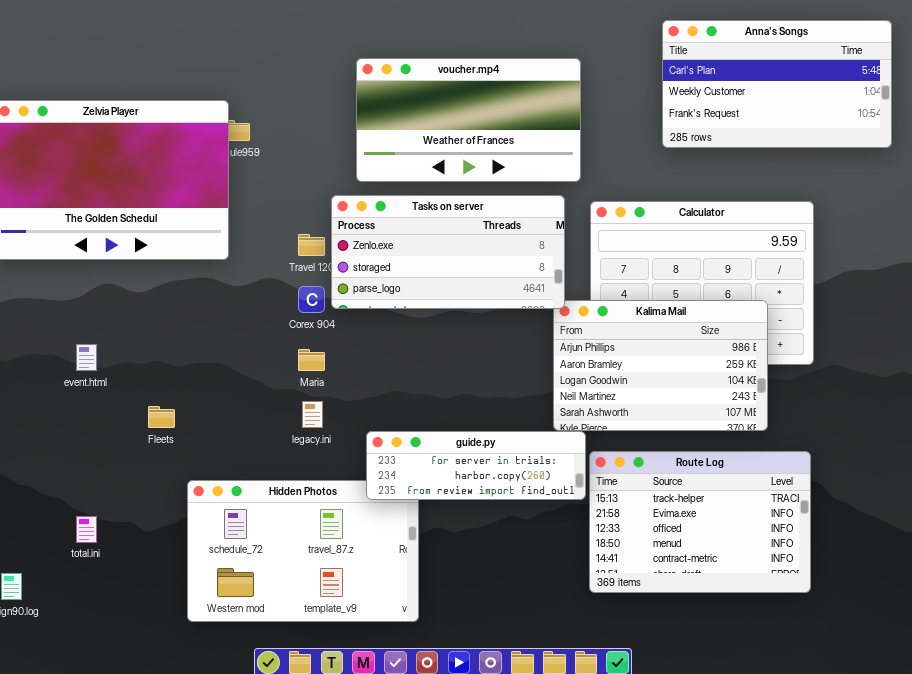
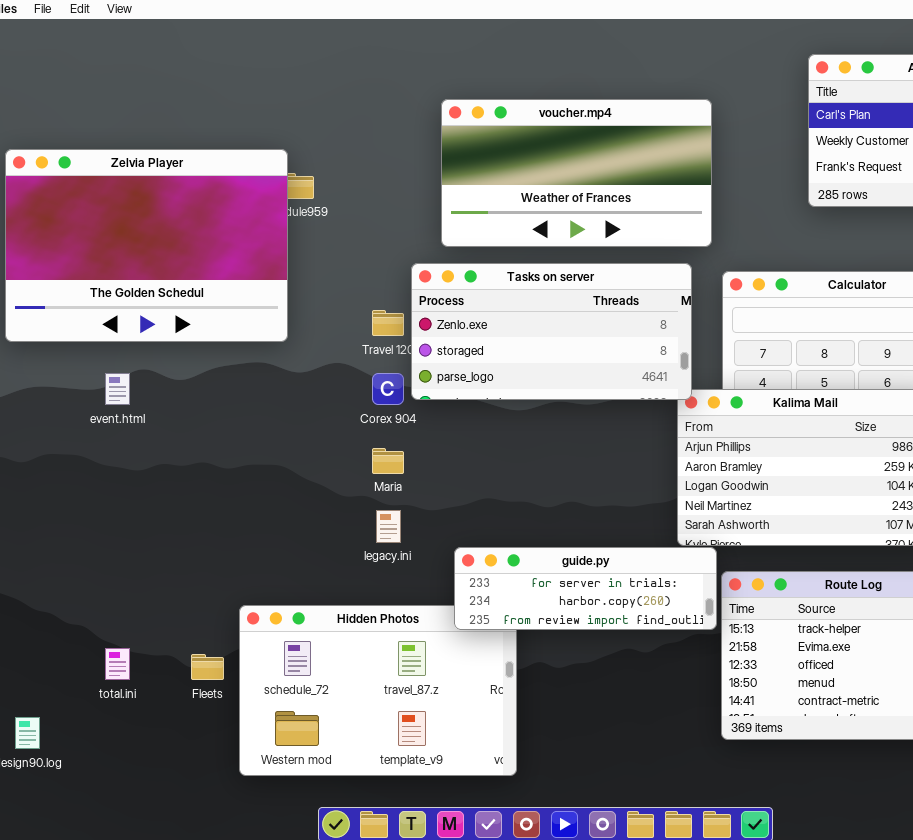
event.html: [76,344,97,371] -> [105,373,130,405], moved
Fleets: [148,406,175,428] -> [191,654,224,680], moved

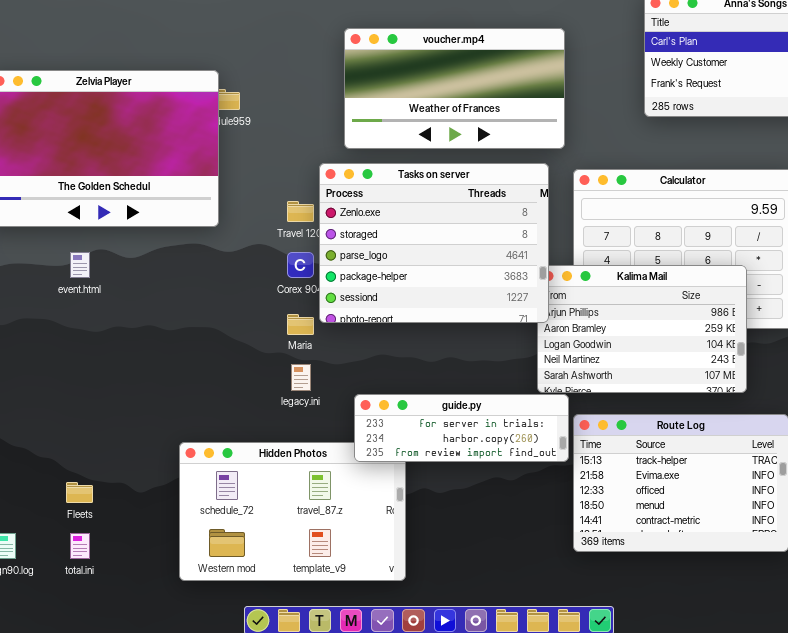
Tasks on server: [411,263,692,400] -> [319,163,549,323], resized
total.ini: [105,648,130,680] -> [70,533,90,559], moved
Fleets: [191,654,224,680] -> [66,482,93,503], moved

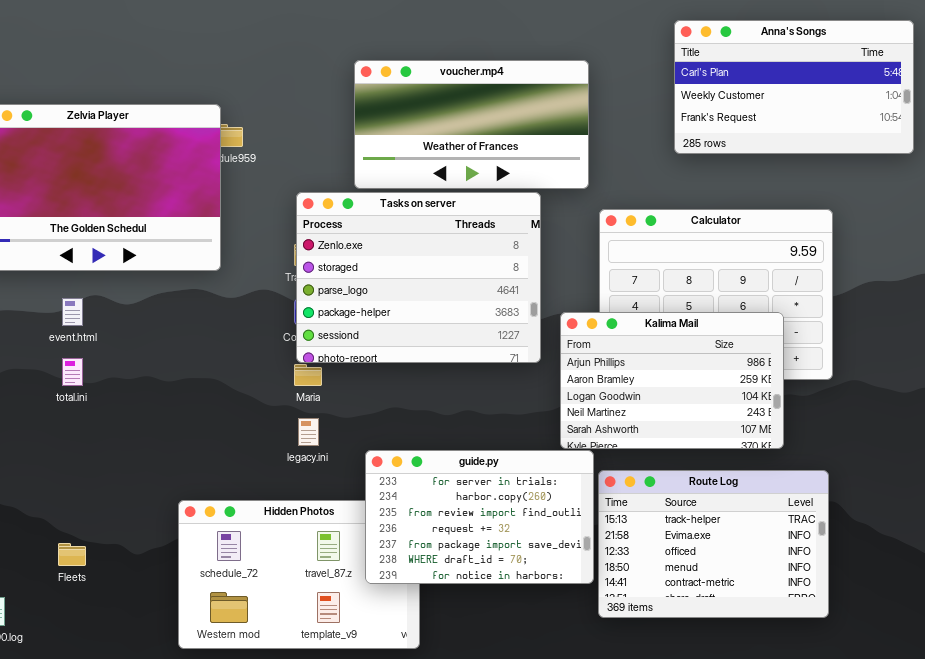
Tasks on server: [319,163,549,323] -> [296,192,541,363], moved
guide.py: [354,394,569,462] -> [365,450,594,584], resized
total.ini: [70,533,90,559] -> [62,358,83,386], moved

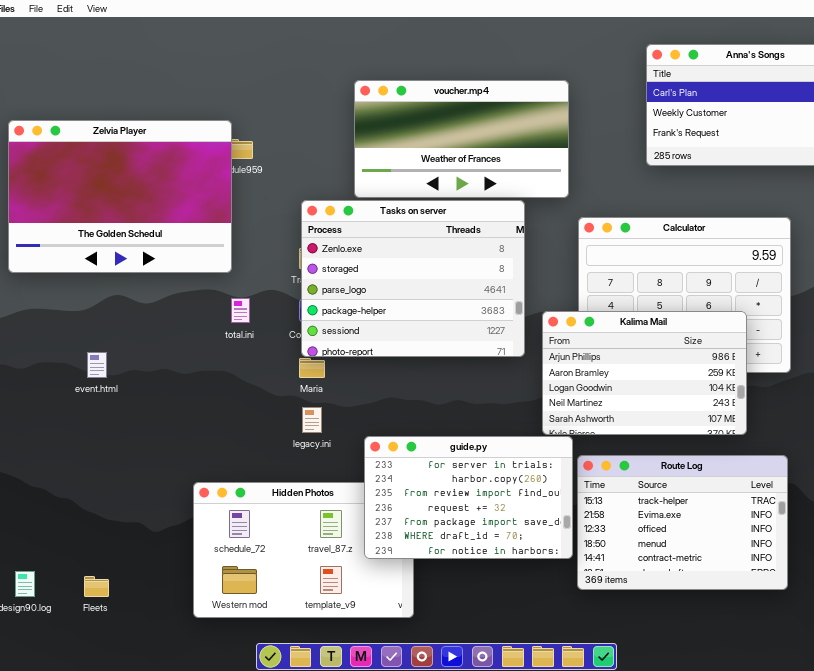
event.html: [62,298,83,326] -> [87,352,107,378], moved
total.ini: [62,358,83,386] -> [231,298,250,323], moved
Fleets: [58,543,86,566] -> [84,576,109,597], moved

